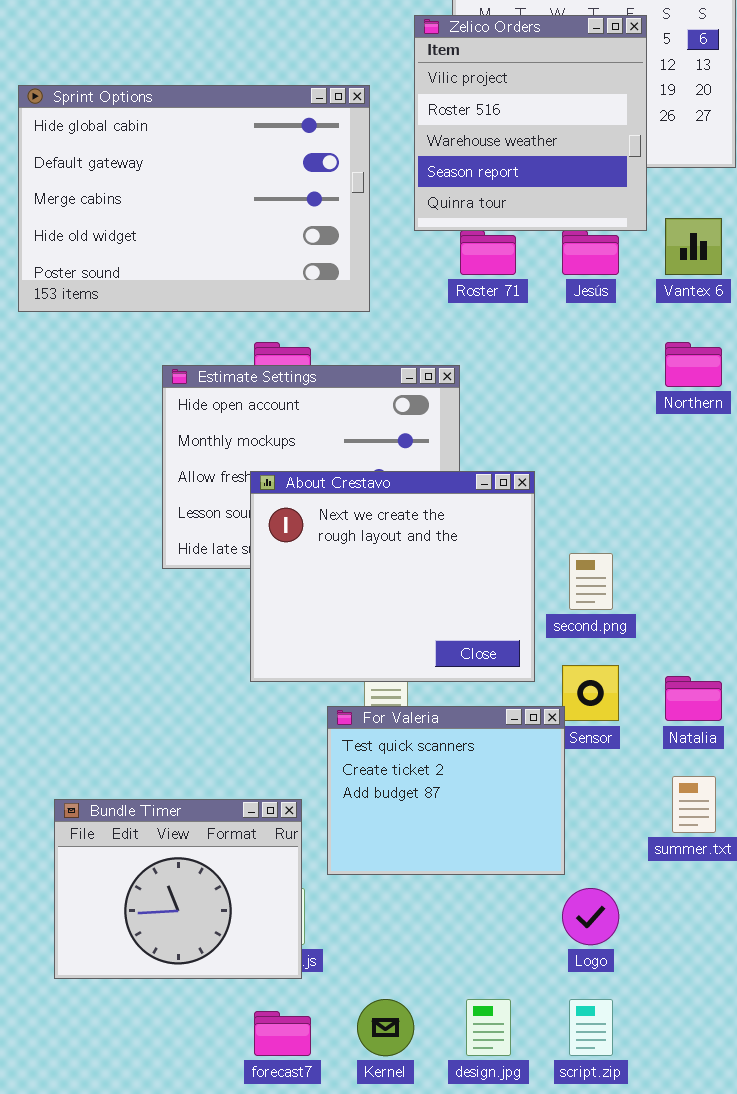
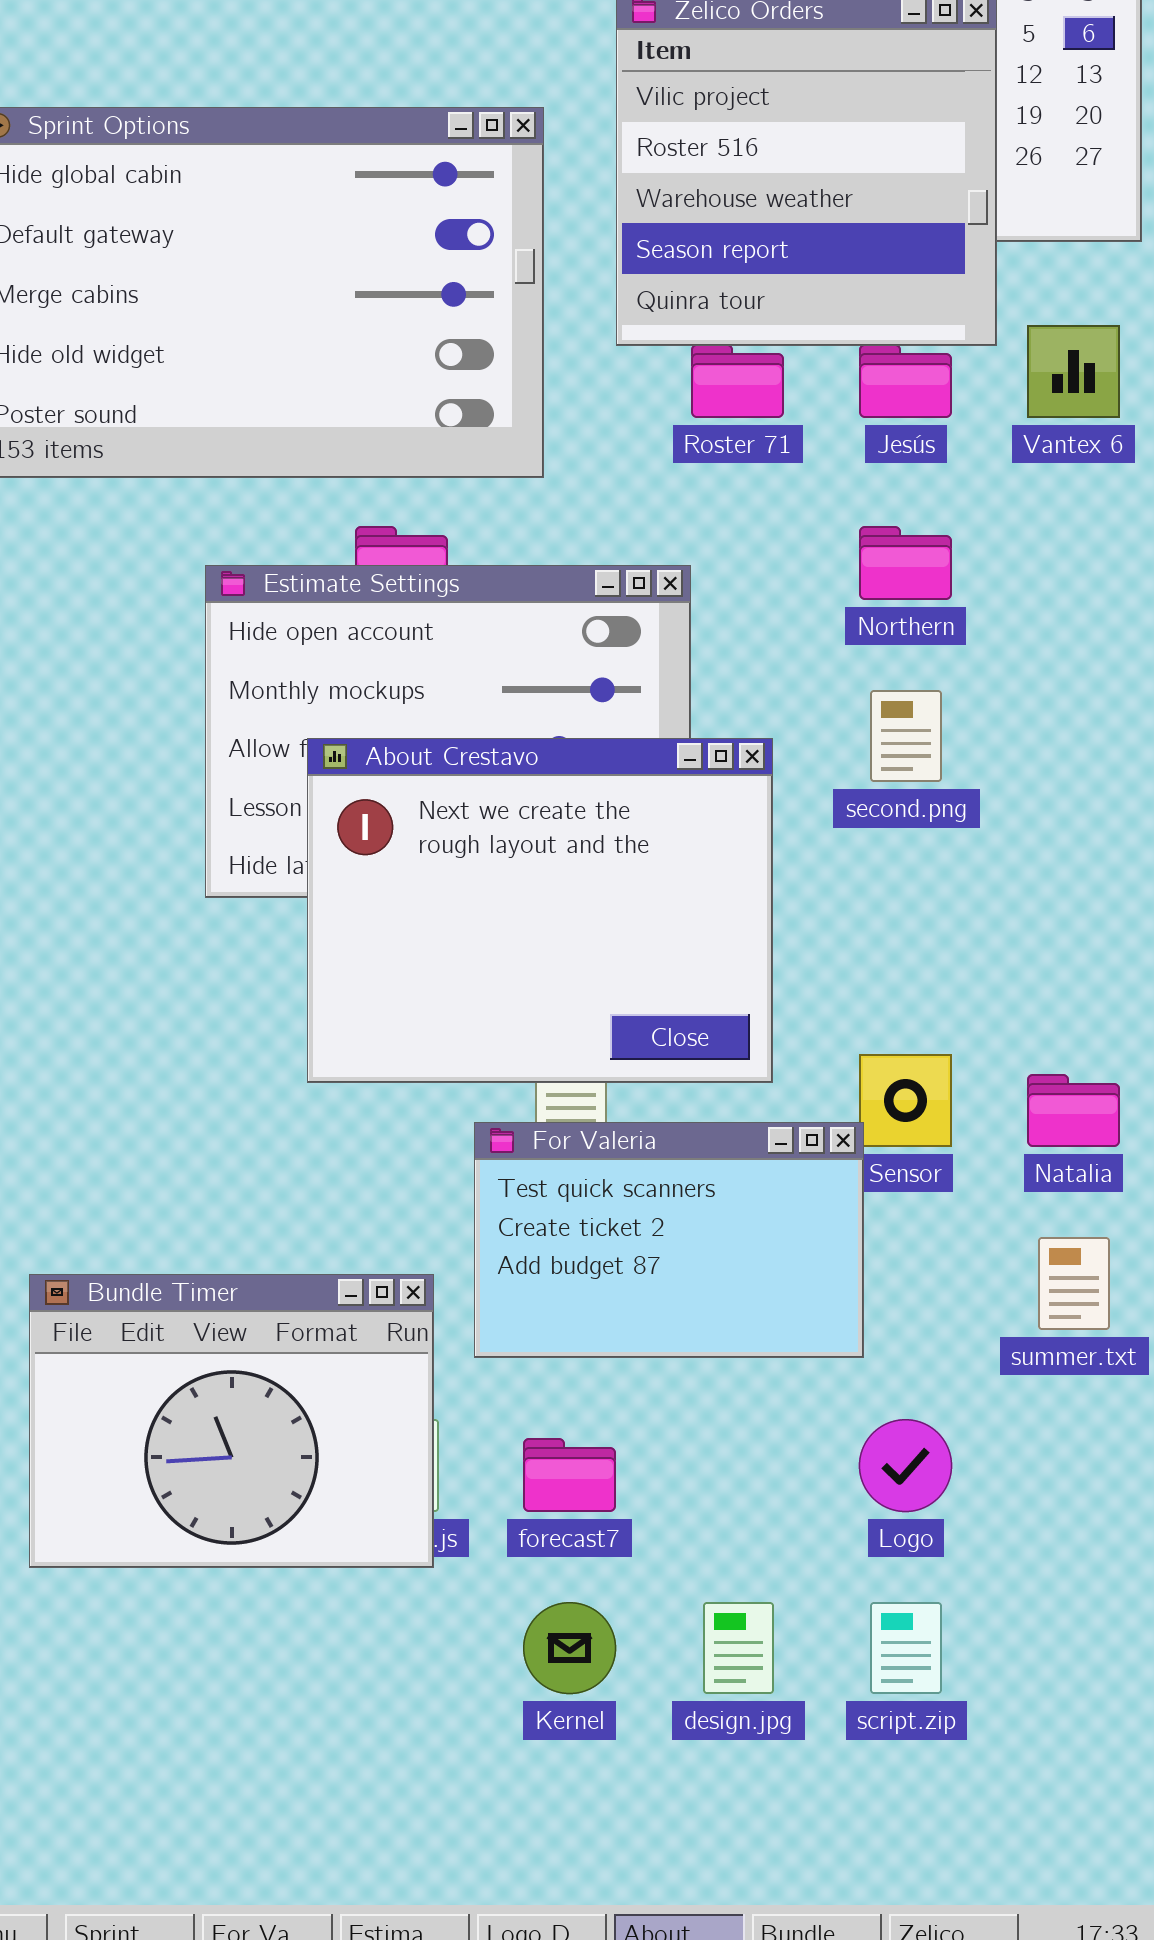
Northern: [665,342,722,387] -> [859,526,952,600], moved
About Crestavo: [250,471,535,682] -> [307,738,773,1083], moved
second.png: [569,553,613,610] -> [870,690,942,782], moved
For Valeria: [327,706,565,875] -> [474,1122,864,1358], resized
forecast7: [254,1011,311,1056] -> [523,1438,616,1512], moved

